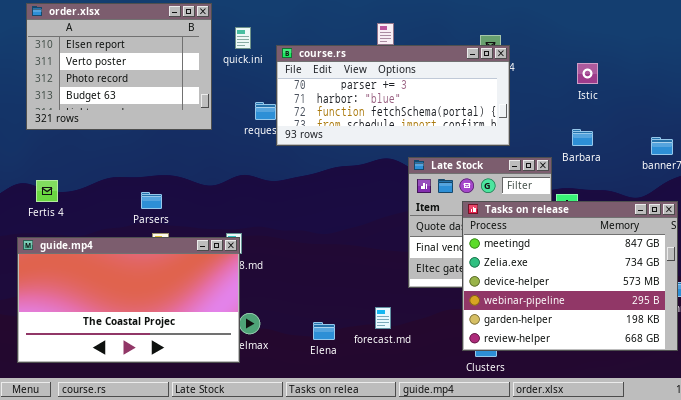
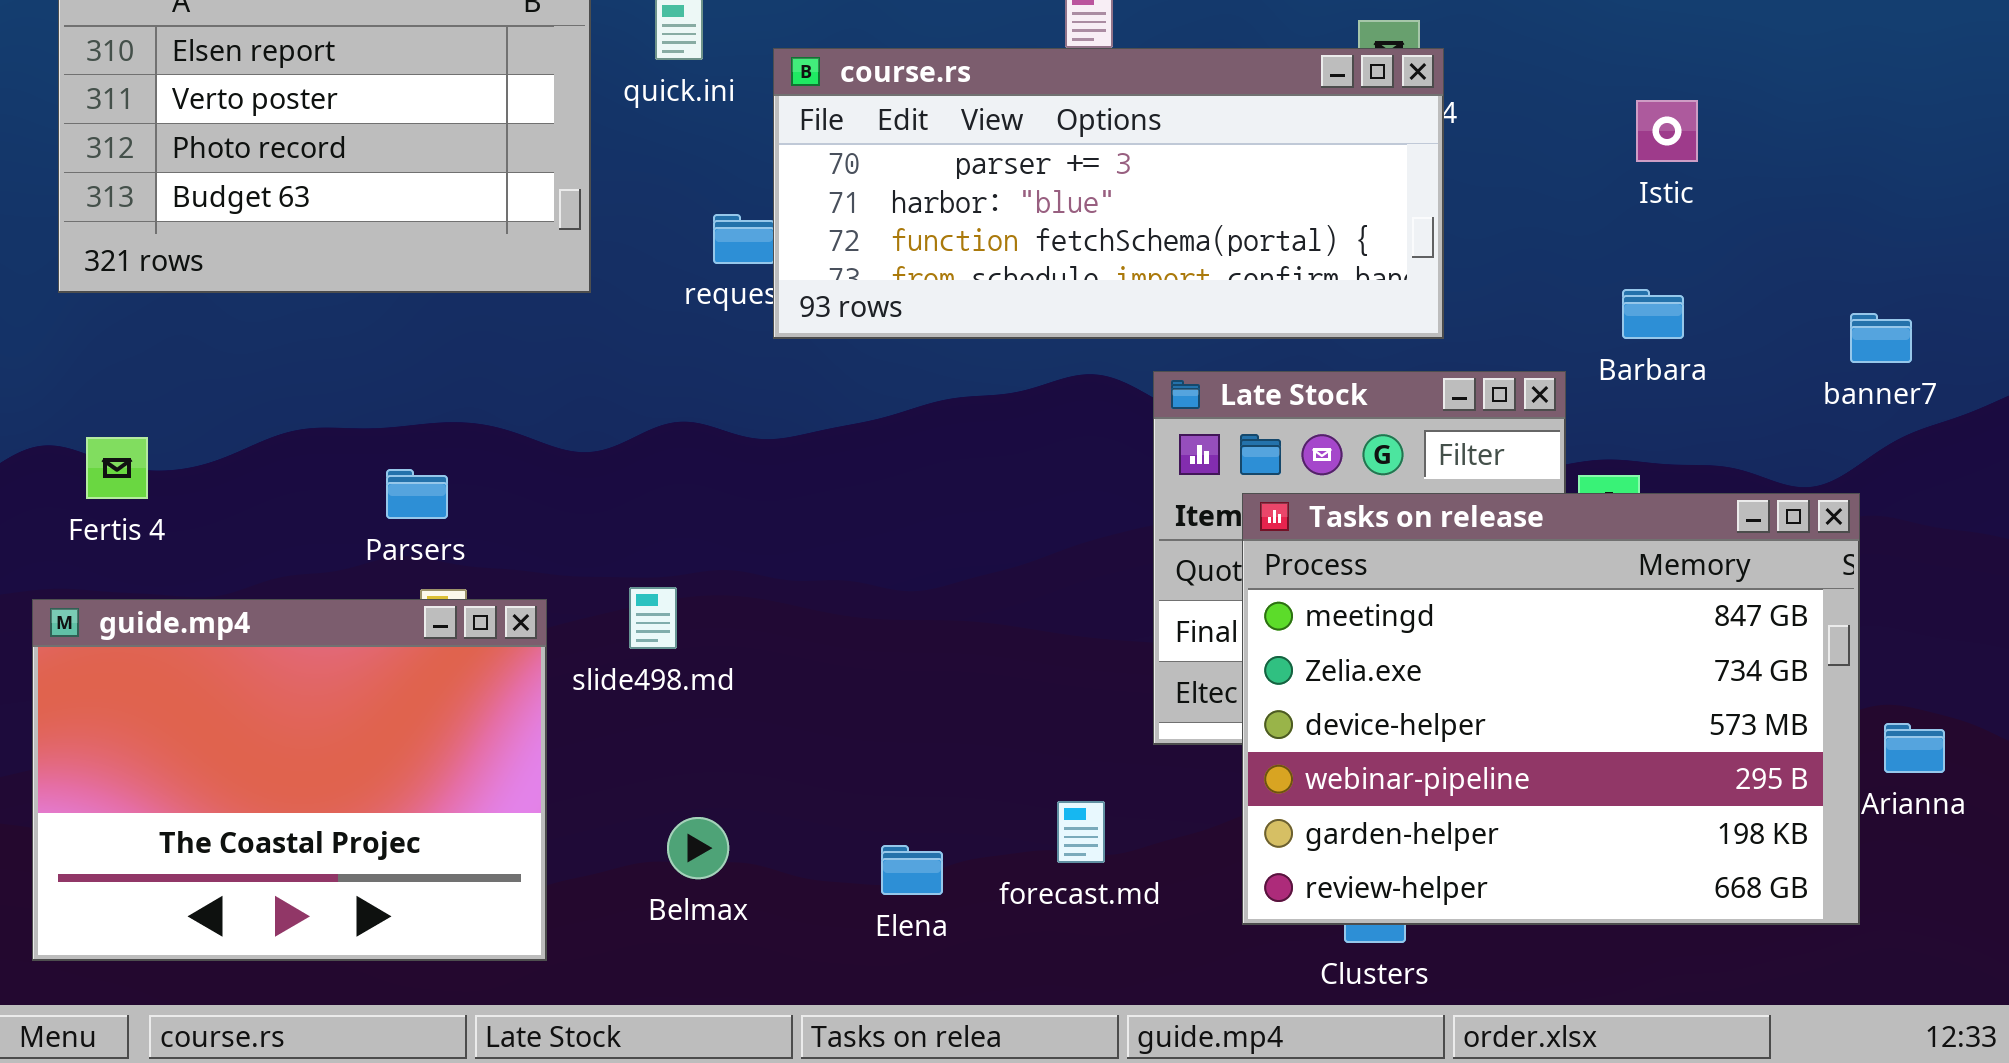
Tasks on release: [462,201,678,351] -> [1242,493,1860,925], moved
guide.mp4: [17,237,240,363] -> [32,599,547,961], resized

